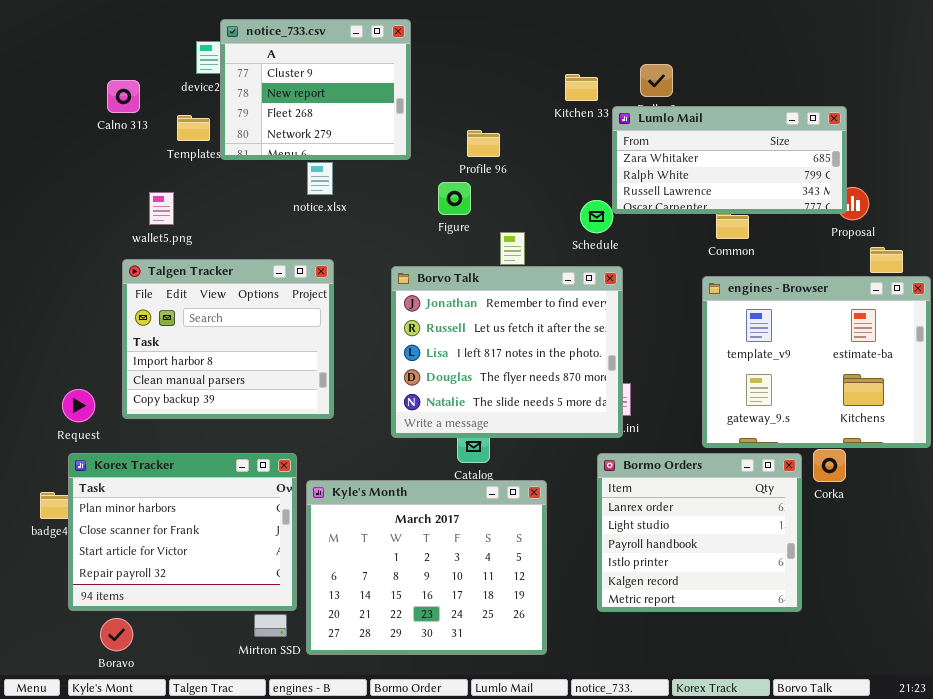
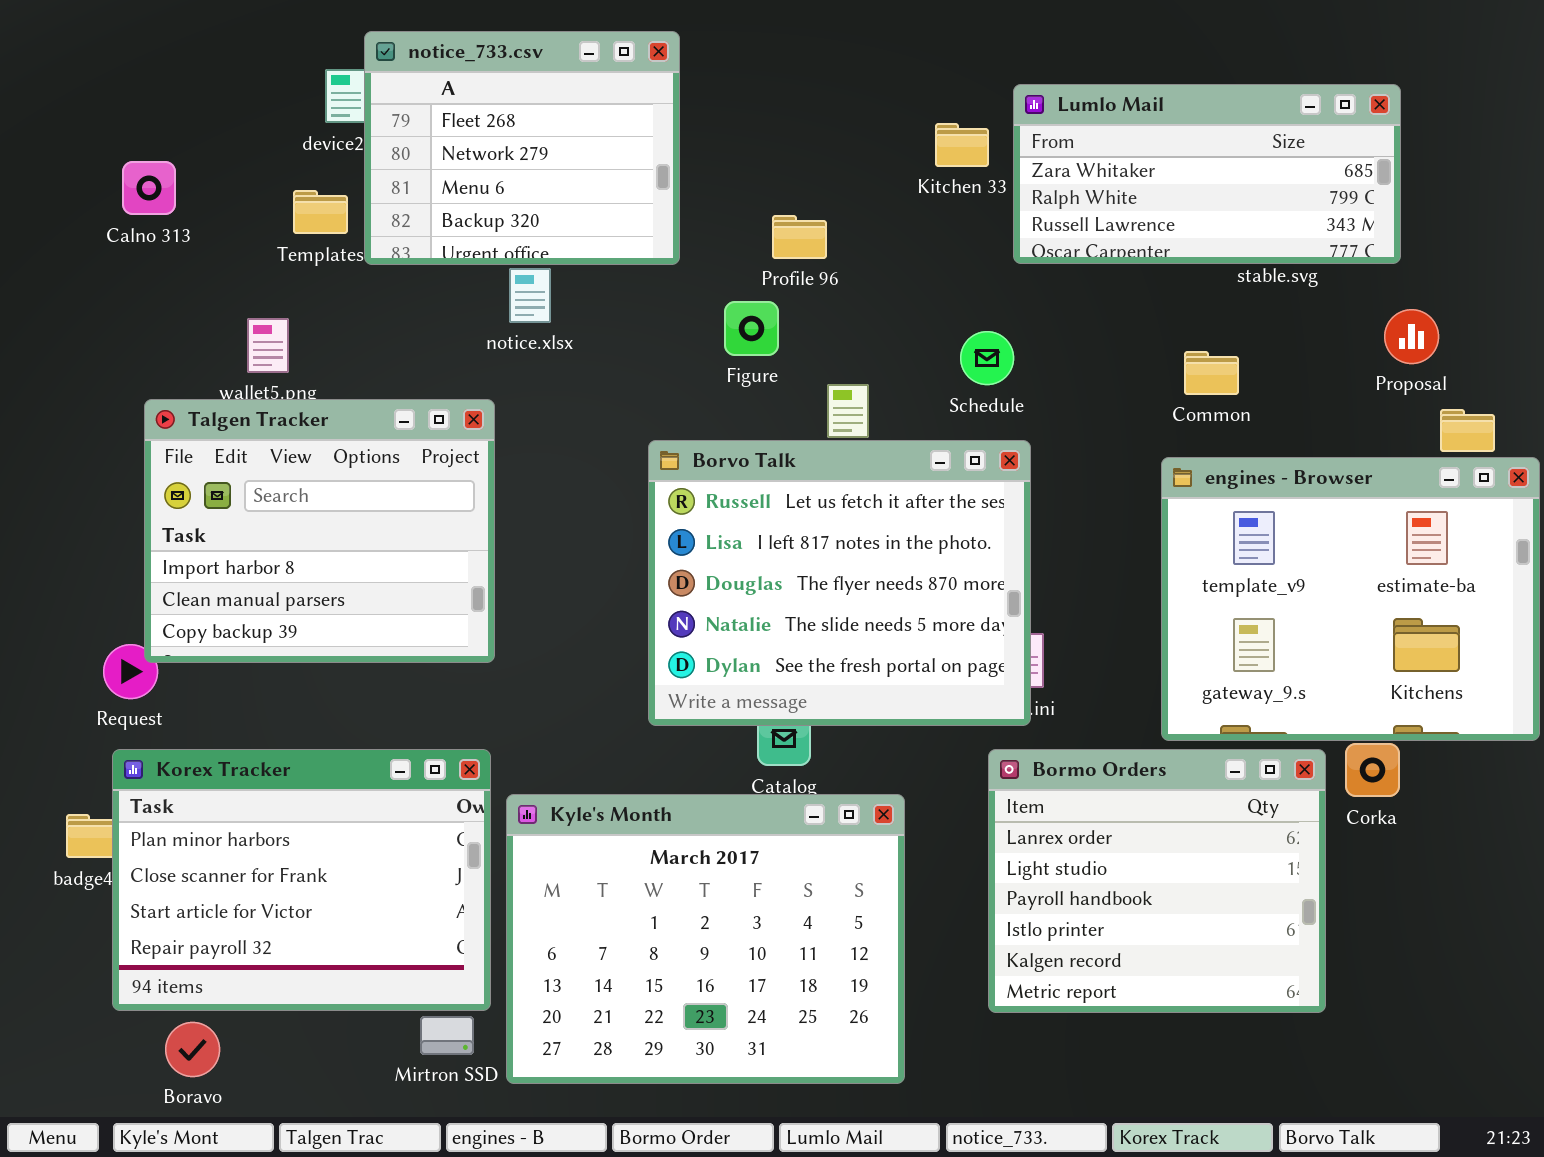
notice_733.csv: [220,19,411,160] -> [364,31,680,265], scrolled down 2 rows
Calno 313: [107,80,140,113] -> [122,161,176,215], moved
Lumlo Mail: [612,106,847,214] -> [1013,84,1401,264], moved
Talgen Tracker: [122,259,334,419] -> [144,399,495,663], moved
Borvo Talk: [391,266,623,438] -> [648,440,1031,726], scrolled down 1 row

